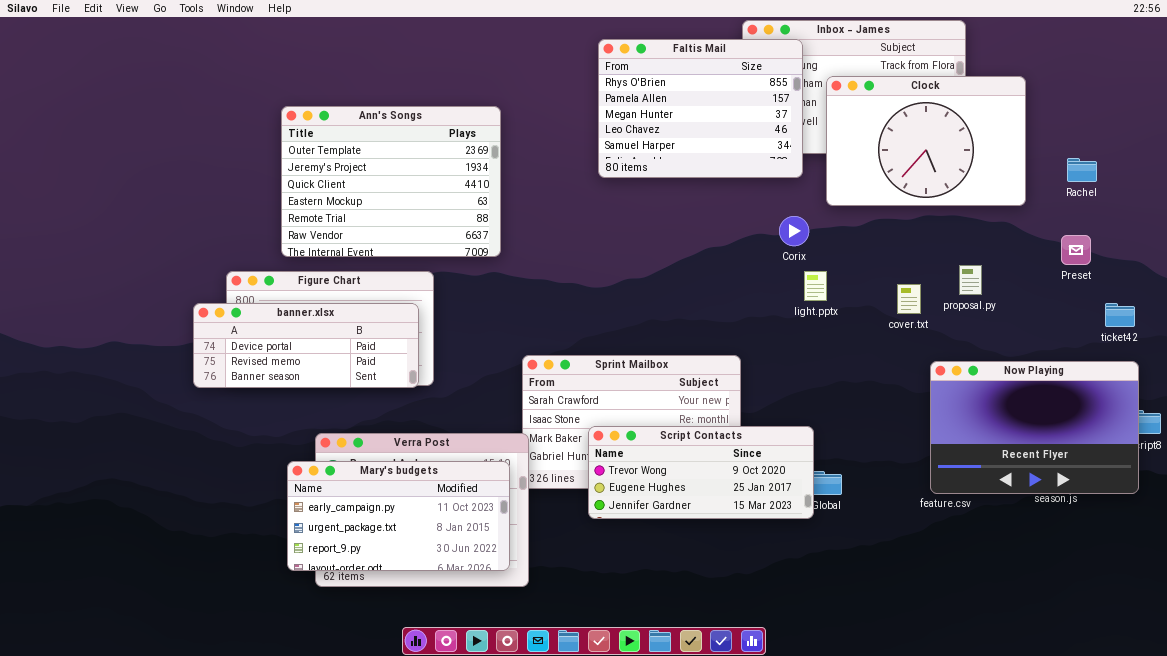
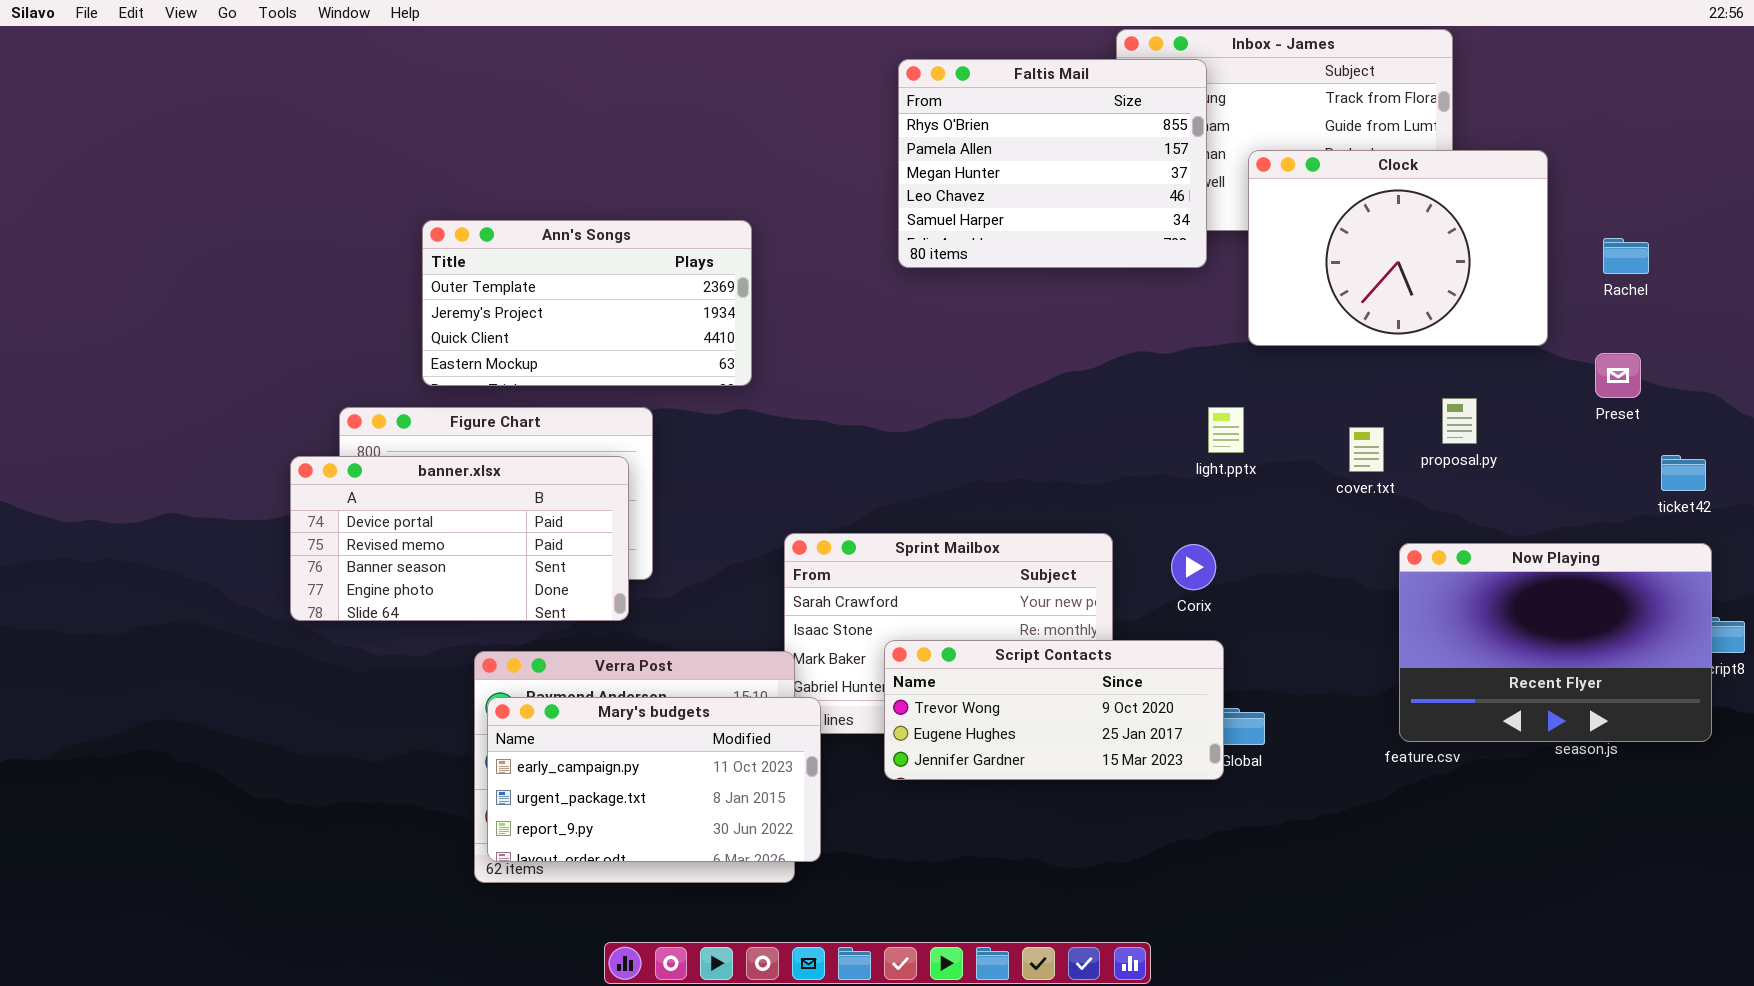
Clock: [826,76,1026,206] -> [1248,150,1548,346], moved
Ann's Songs: [281,106,501,257] -> [422,220,752,386], resized
Corix: [779,216,809,246] -> [1171,544,1216,590], moved
banner.xlsx: [193,303,419,388] -> [290,456,629,621], resized
Mary's budgets: [287,461,510,571] -> [487,697,821,862], moved

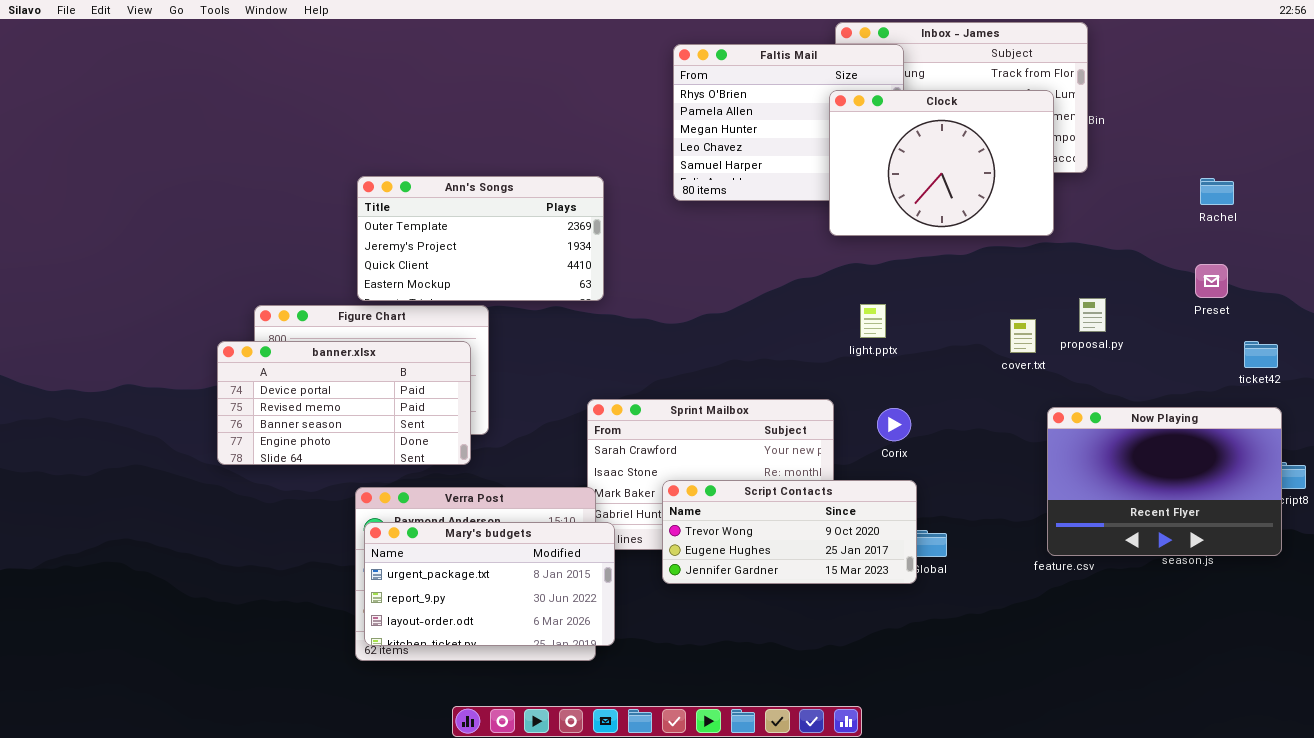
Clock: [1248,150,1548,346] -> [829,90,1054,236], moved
Ann's Songs: [422,220,752,386] -> [357,176,604,301], moved
light.pptx: [1208,407,1244,453] -> [860,304,886,338], moved
Mary's budgets: [487,697,821,862] -> [364,522,615,646], scrolled down 1 row

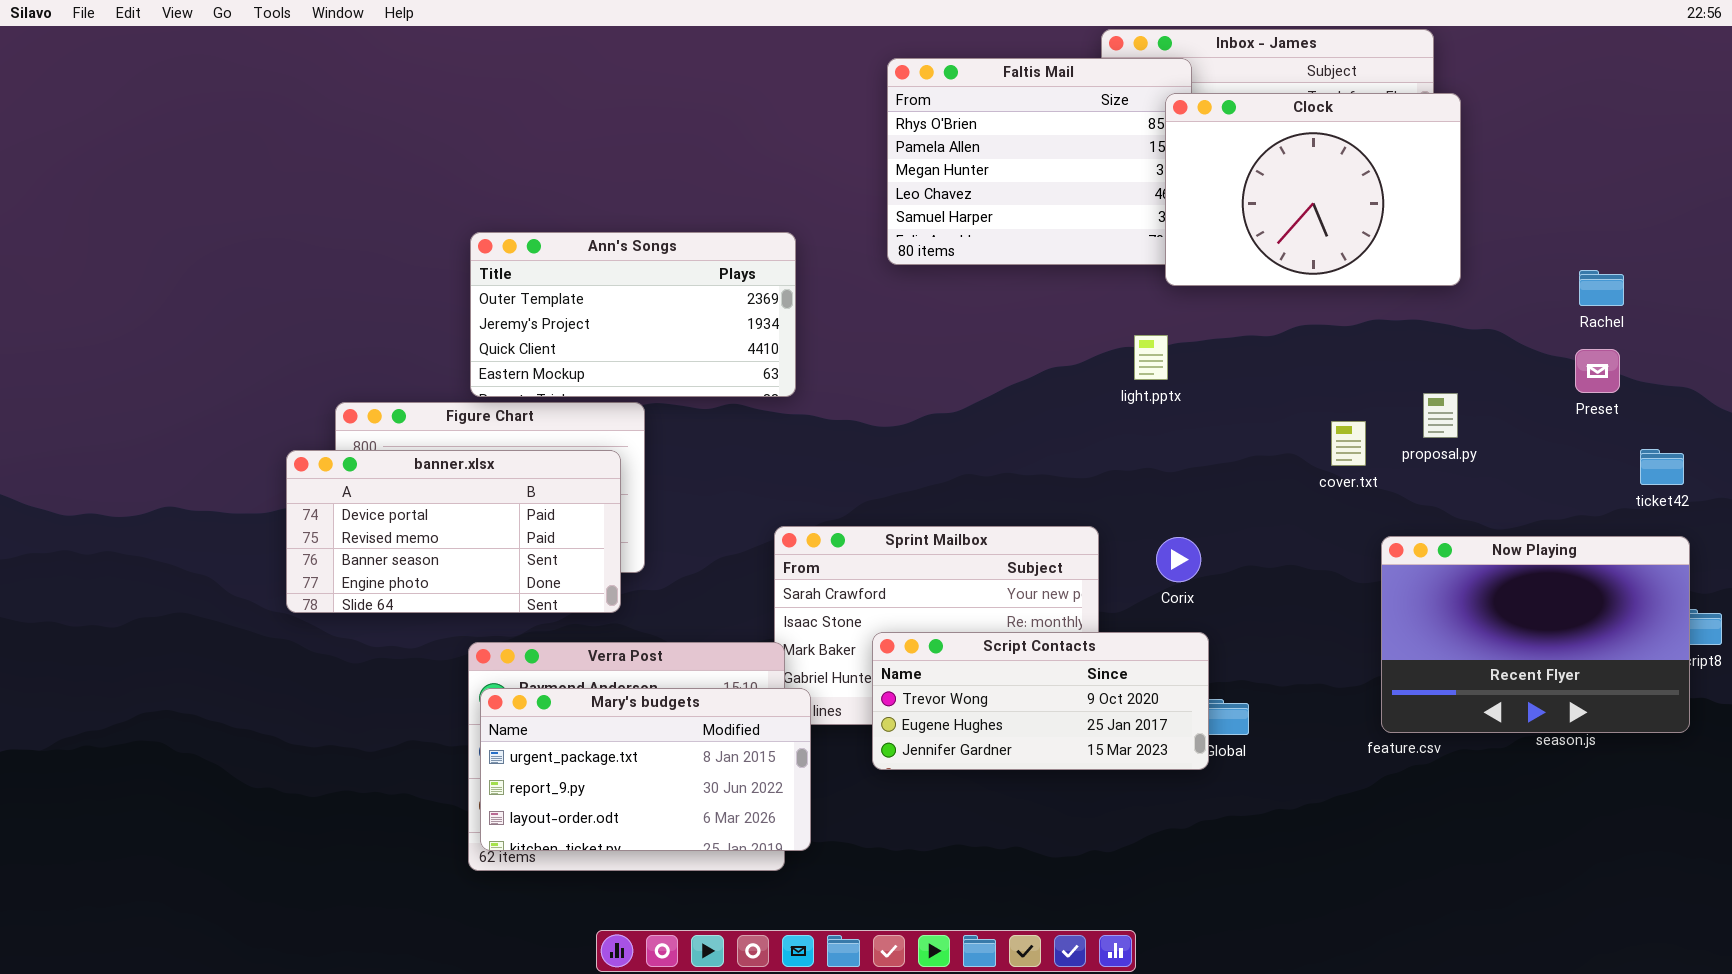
Clock: [829,90,1054,236] -> [1165,93,1461,286], moved
Rachel: [1200,178,1234,205] -> [1579,270,1624,306], moved
light.pptx: [860,304,886,338] -> [1134,335,1168,380], moved

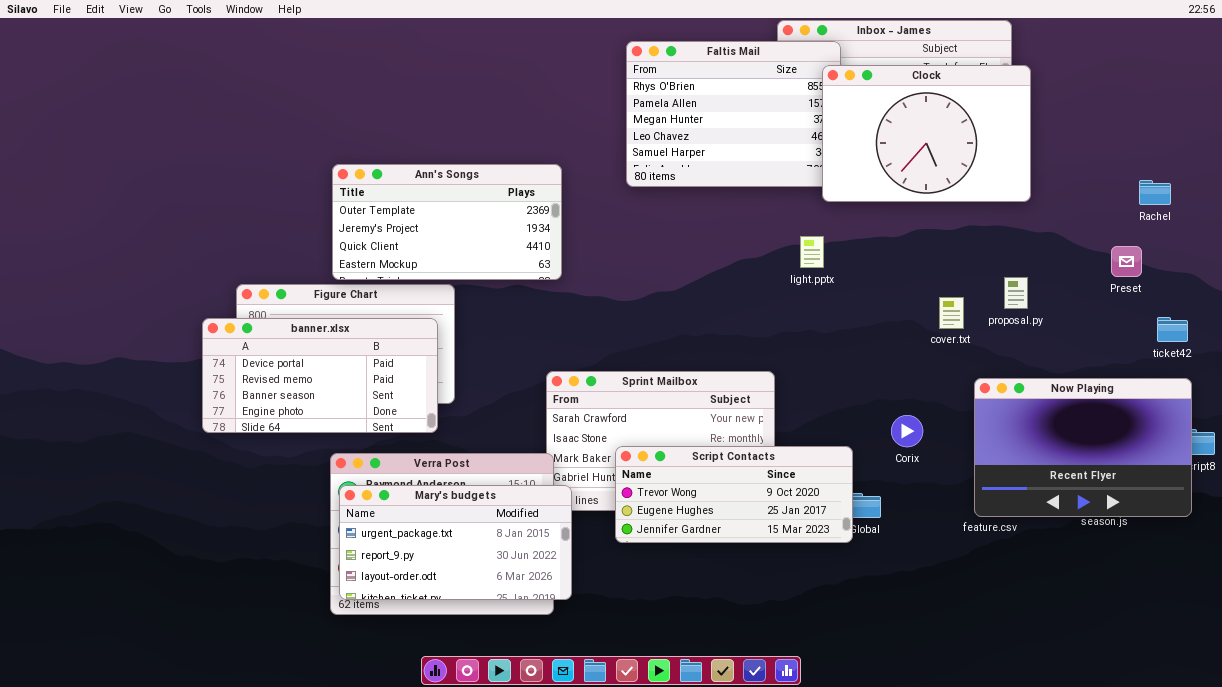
Rachel: [1579,270,1624,306] -> [1139,180,1171,205], moved
Corix: [1156,537,1201,582] -> [891,415,923,447], moved

